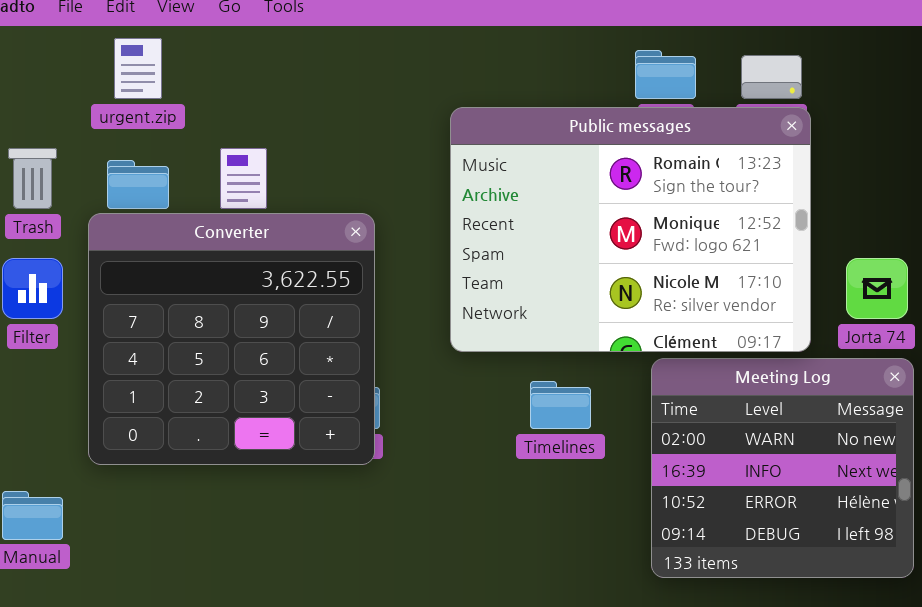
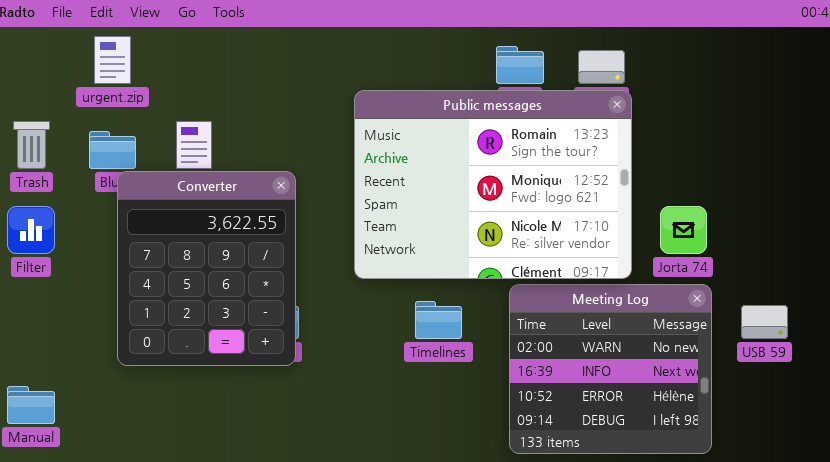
Converter: [88,213,375,465] -> [117,171,296,366], resized

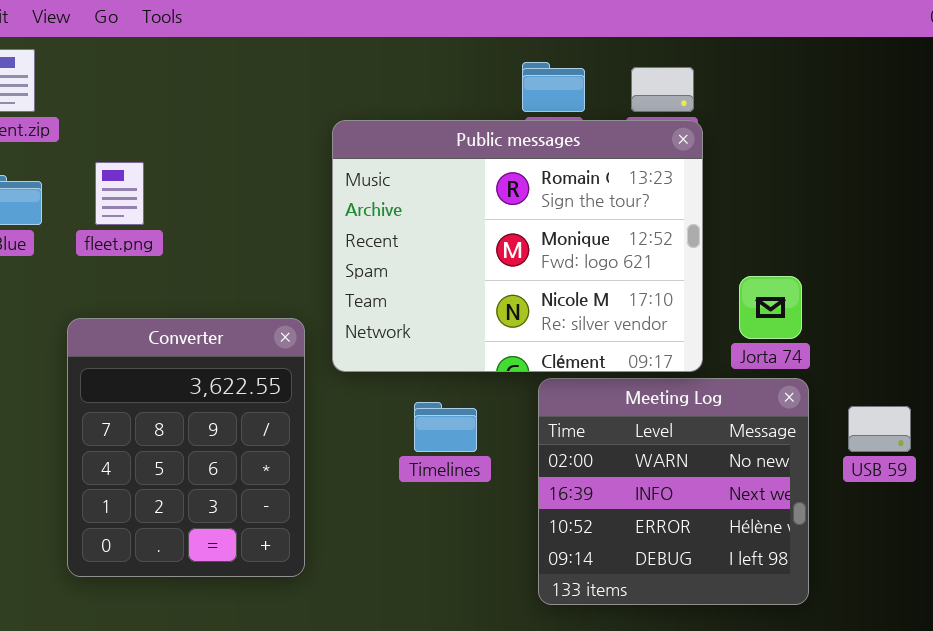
Converter: [117,171,296,366] -> [67,318,305,577], moved

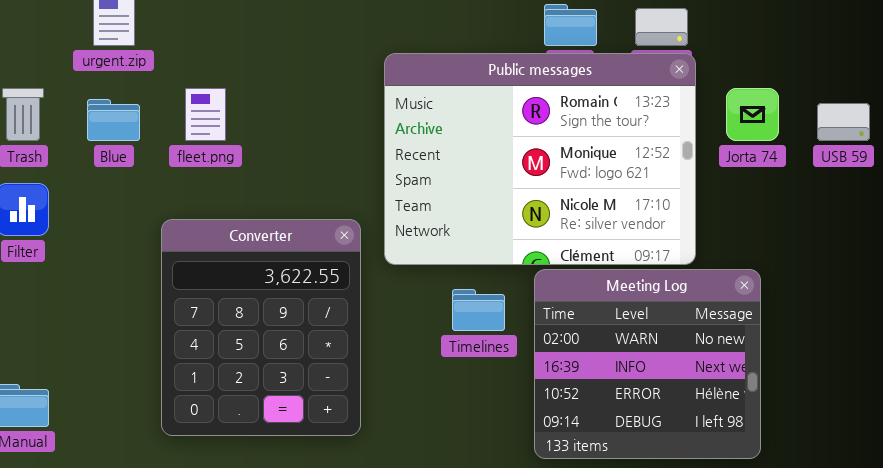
Jorta 74: [739,276,802,339] -> [726,88,779,141], moved
Meeting Log: [538,378,809,605] -> [534,269,761,459], moved
USB 59: [848,406,911,452] -> [817,103,870,141], moved

